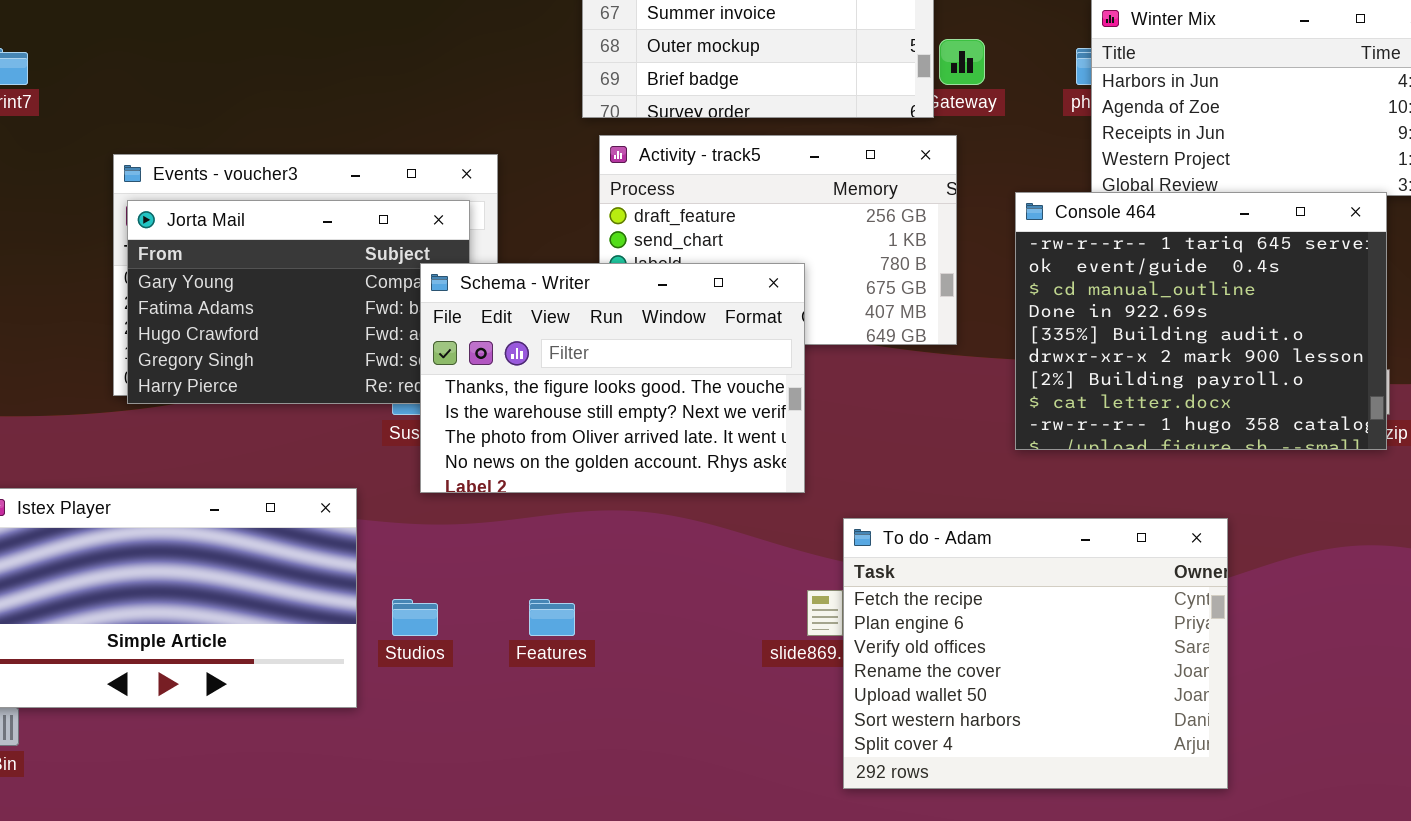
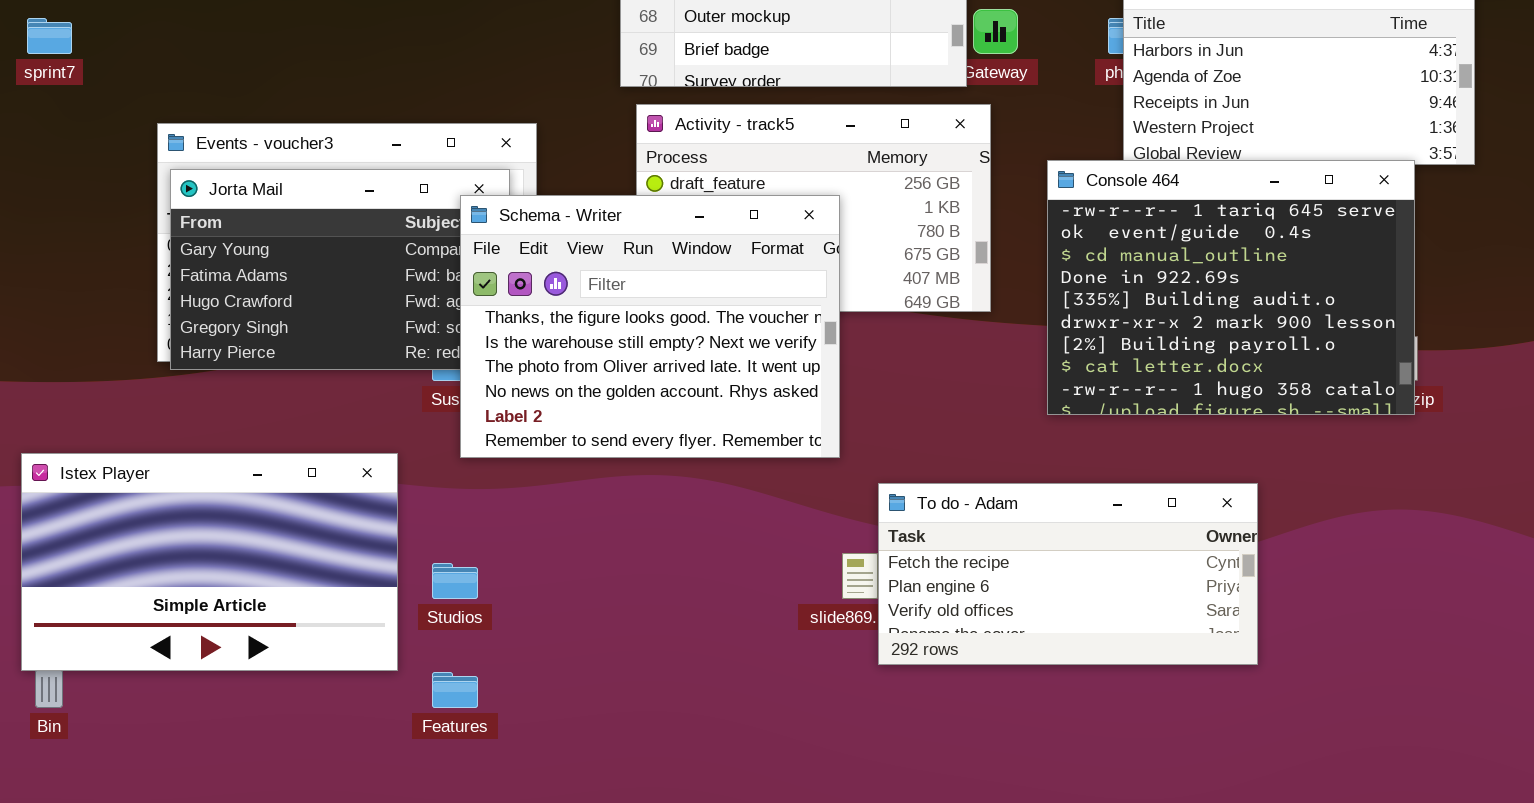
Schema - Writer: [420,263,805,493] -> [460,195,840,458], resized
To do - Adam: [843,518,1228,789] -> [878,483,1258,665], resized
Features: [529,599,575,636] -> [432,672,478,708], moved

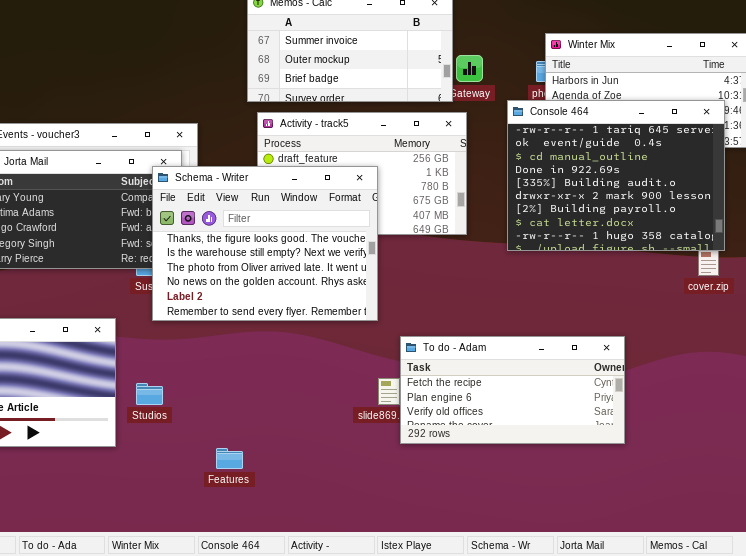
Console 464: [1047,160,1415,415] -> [507,100,725,251], moved
Features: [432,672,478,708] -> [216,448,243,469], moved

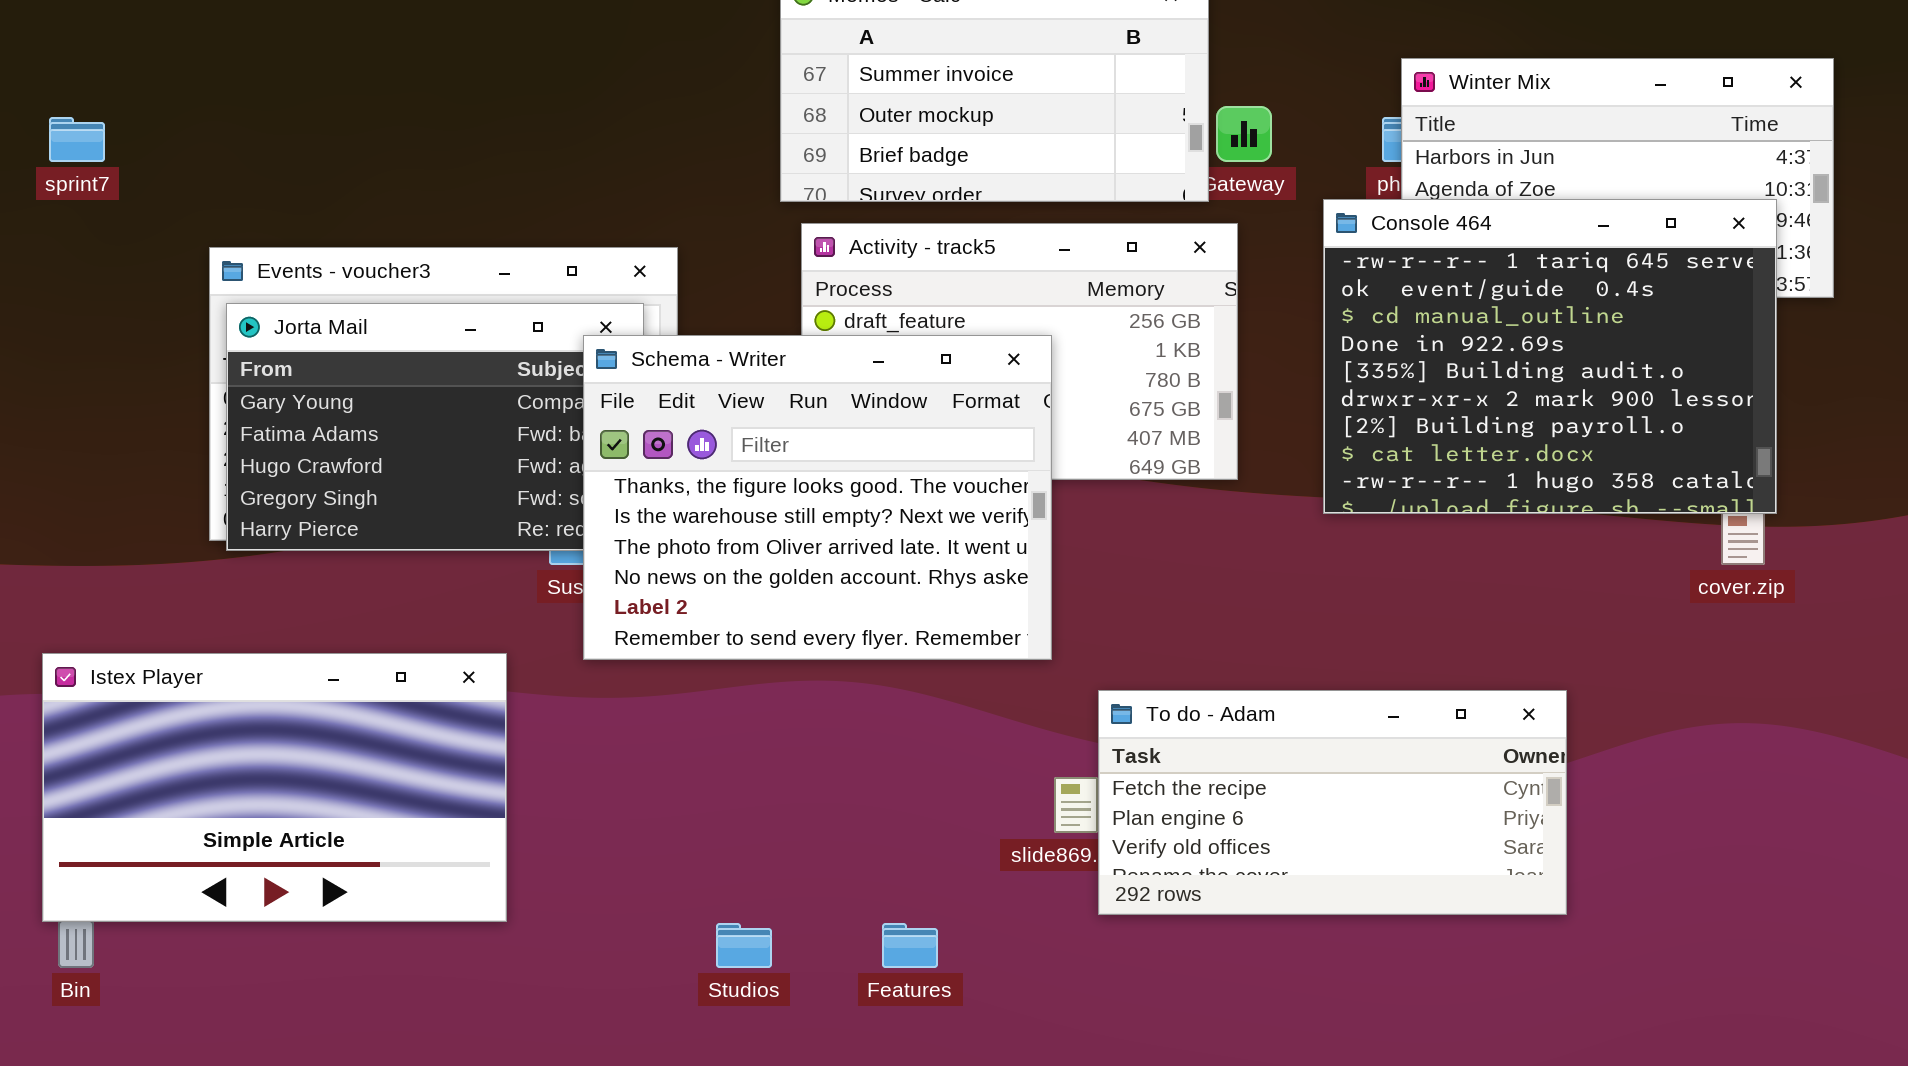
Studios: [136,383,163,405] -> [716,923,772,968], moved
Features: [216,448,243,469] -> [882,923,938,968], moved

